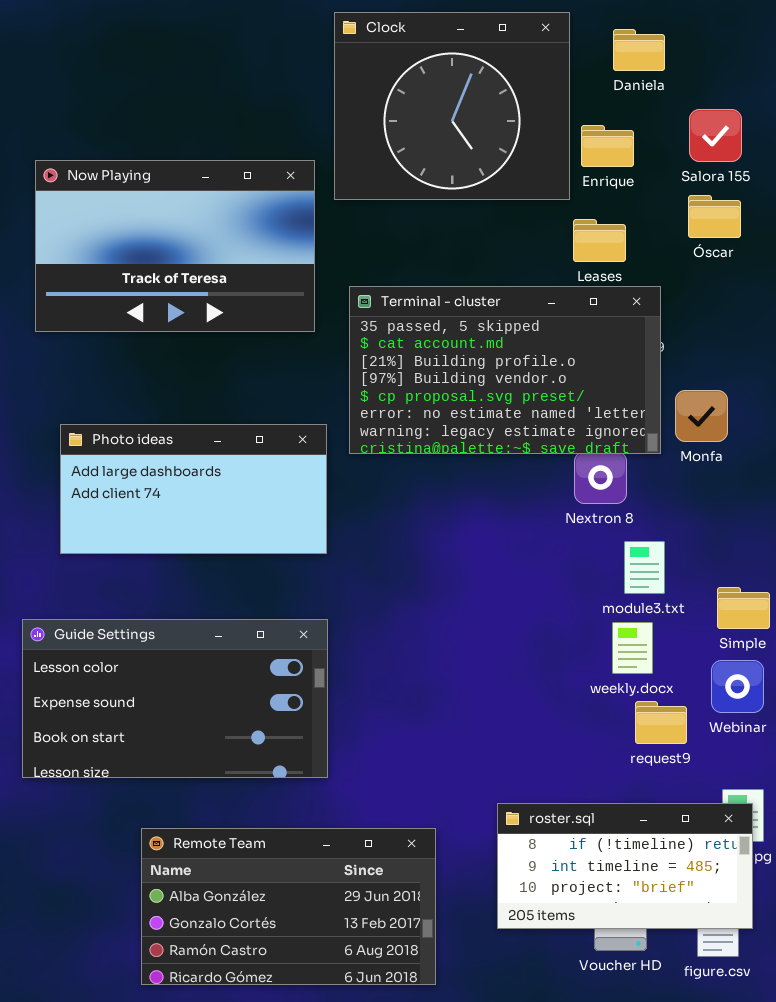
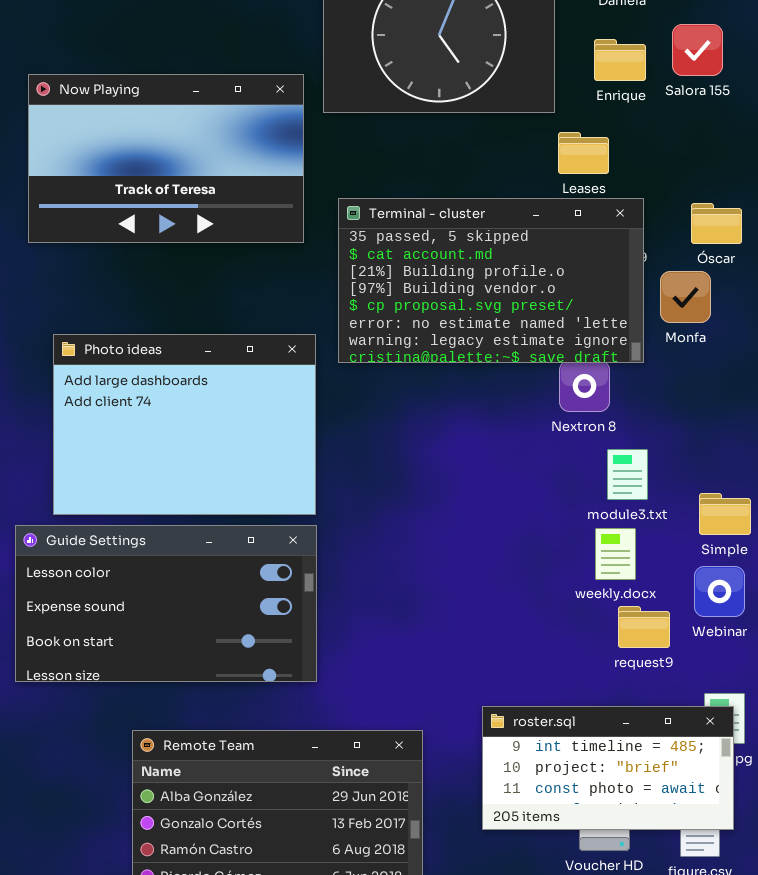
Enrique: [581,125,634,167] -> [594,39,646,81], moved
Óscar: [688,195,741,238] -> [691,203,742,244], moved
Monfa: [675,390,728,442] -> [660,271,711,323], moved
Photo ideas: [60,424,327,554] -> [53,334,316,515], resized
roster.sql: [497,803,753,929] -> [482,706,734,830], scrolled down 1 row

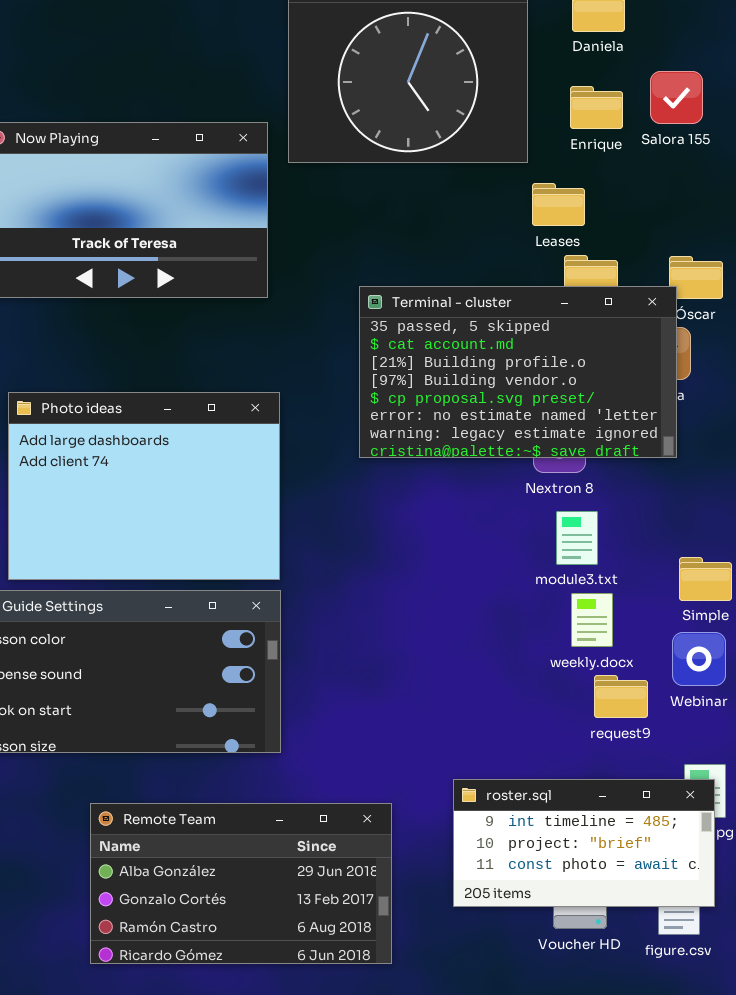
Terminal - cluster: [338,198,644,363] -> [359,286,677,458], moved
module3.txt: [607,449,648,500] -> [556,511,598,565], moved

